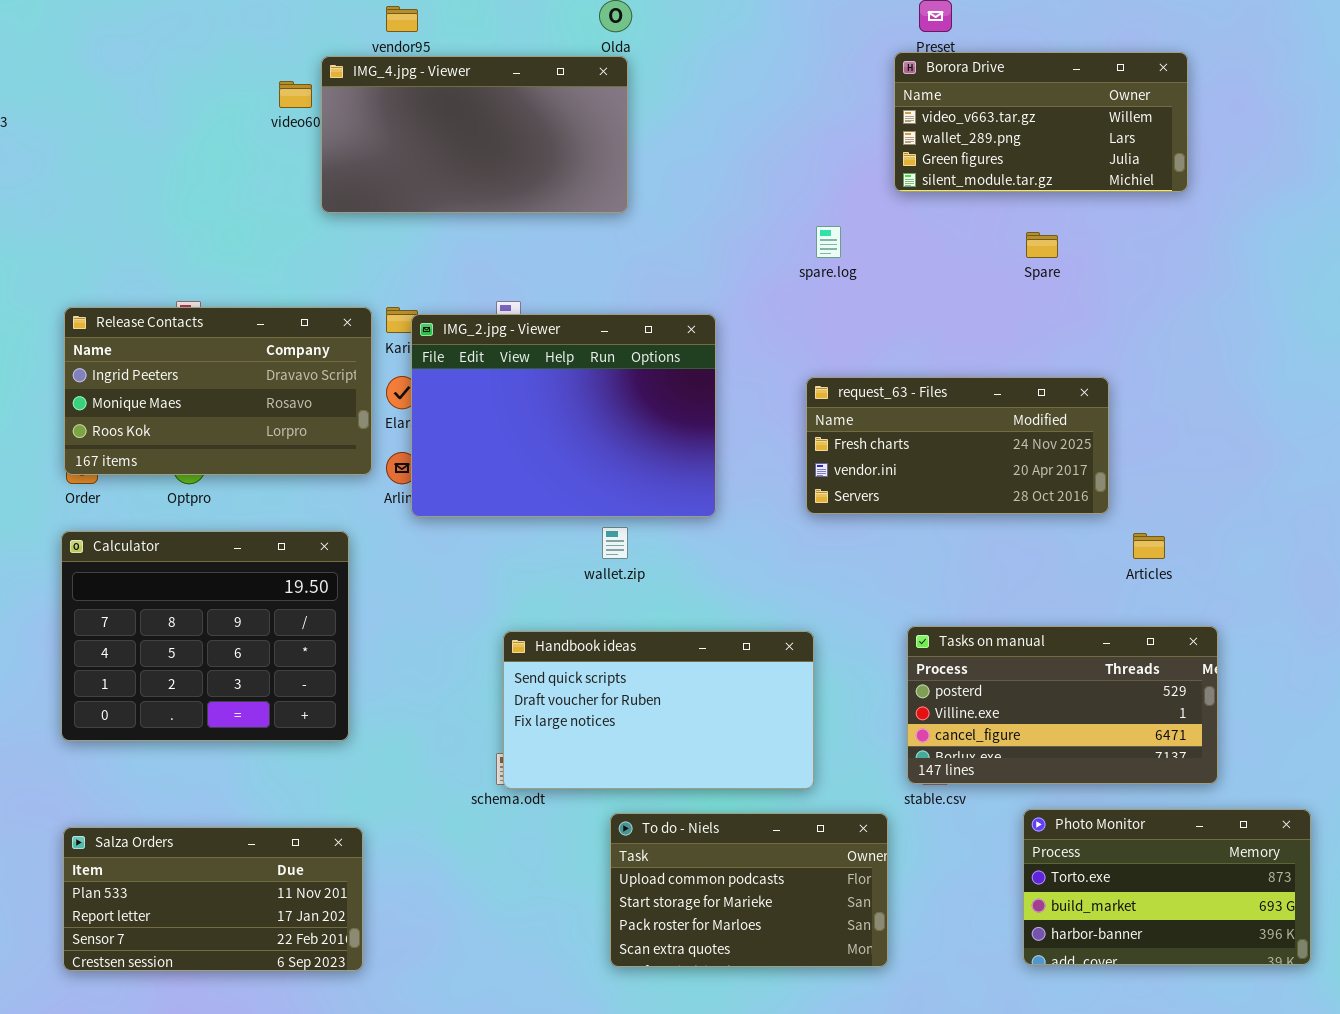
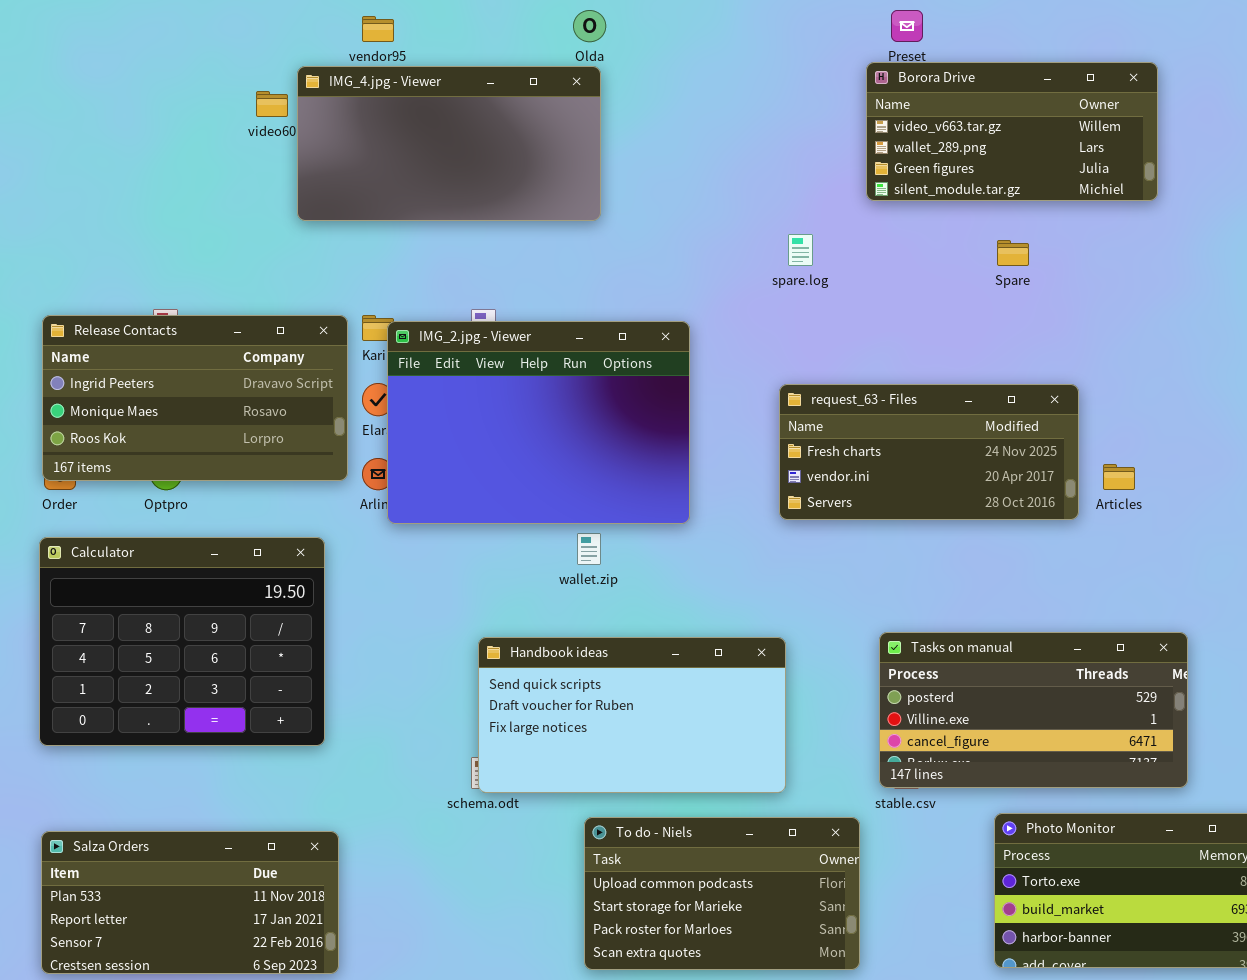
Articles: [1133,533,1165,559] -> [1103,464,1135,490], moved

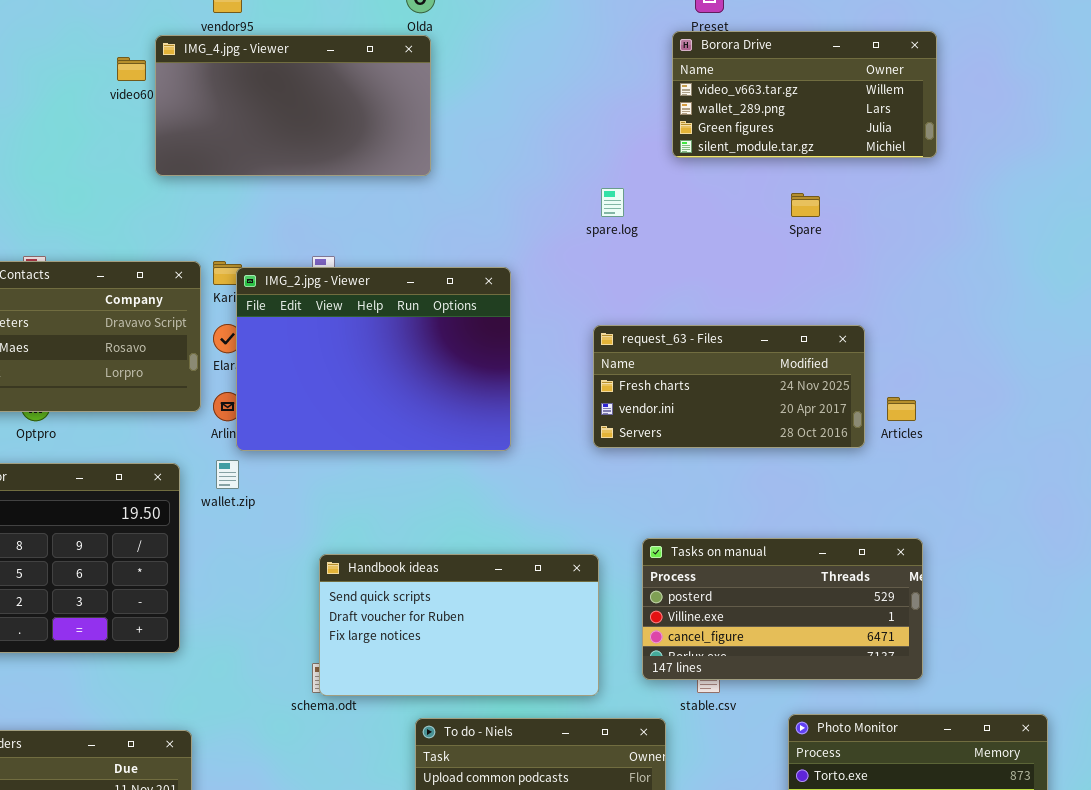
wallet.zip: [577,533,601,565] -> [216,460,239,489], moved
Tasks on manual: [879,632,1188,788] -> [642,538,923,680], moved

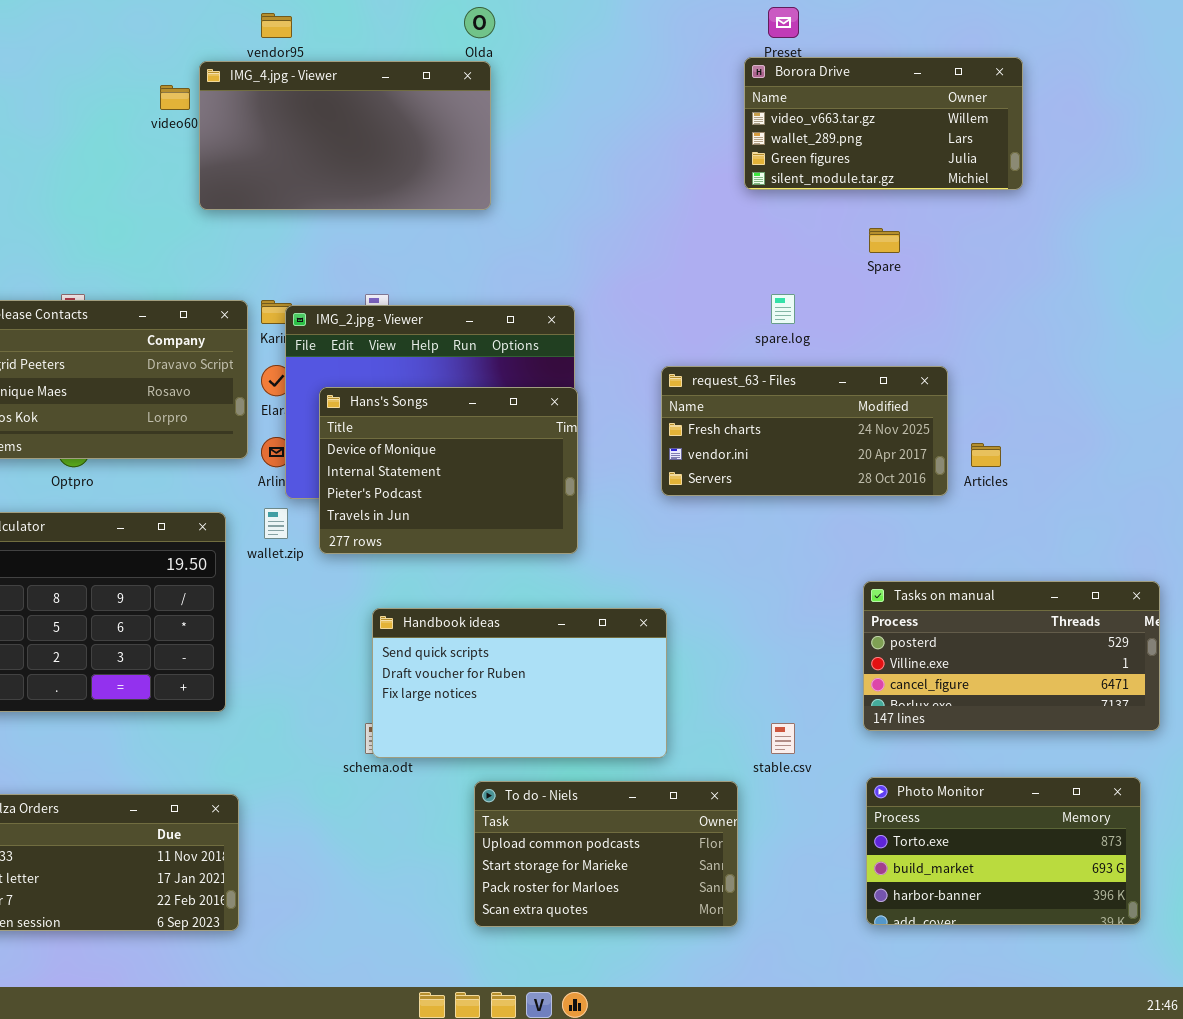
spare.log: [601,188,624,217] -> [771,294,795,324], moved
Hans's Songs: none -> [319,387,578,554], opened
Tasks on manual: [642,538,923,680] -> [863,581,1160,731], moved

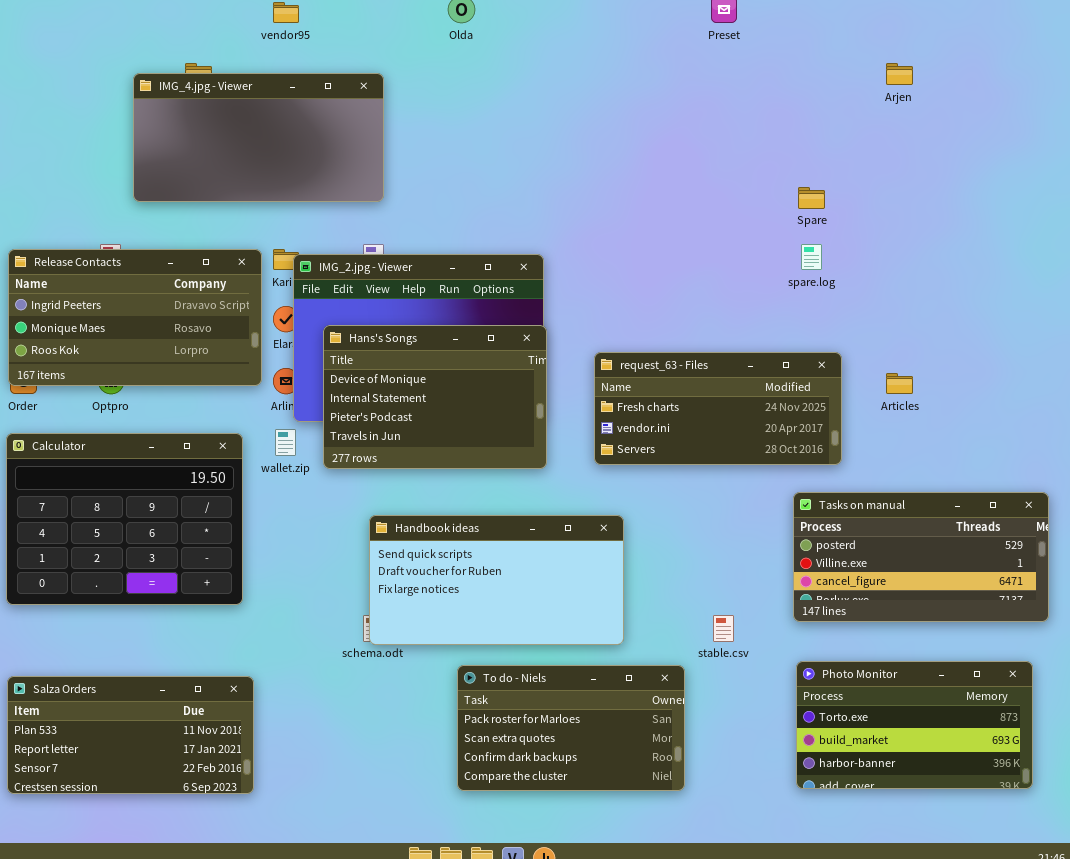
Borora Drive: [744,57,1023,190] -> none, closed
IMG_4.jpg - Viewer: [199,61,491,210] -> [133,73,384,202], moved
spare.log: [771,294,795,324] -> [801,244,822,270], moved
request_63 - Files: [661,366,948,496] -> [594,352,842,465], moved
To do - Niels: [474,781,738,927] -> [457,665,685,791], scrolled down 2 rows

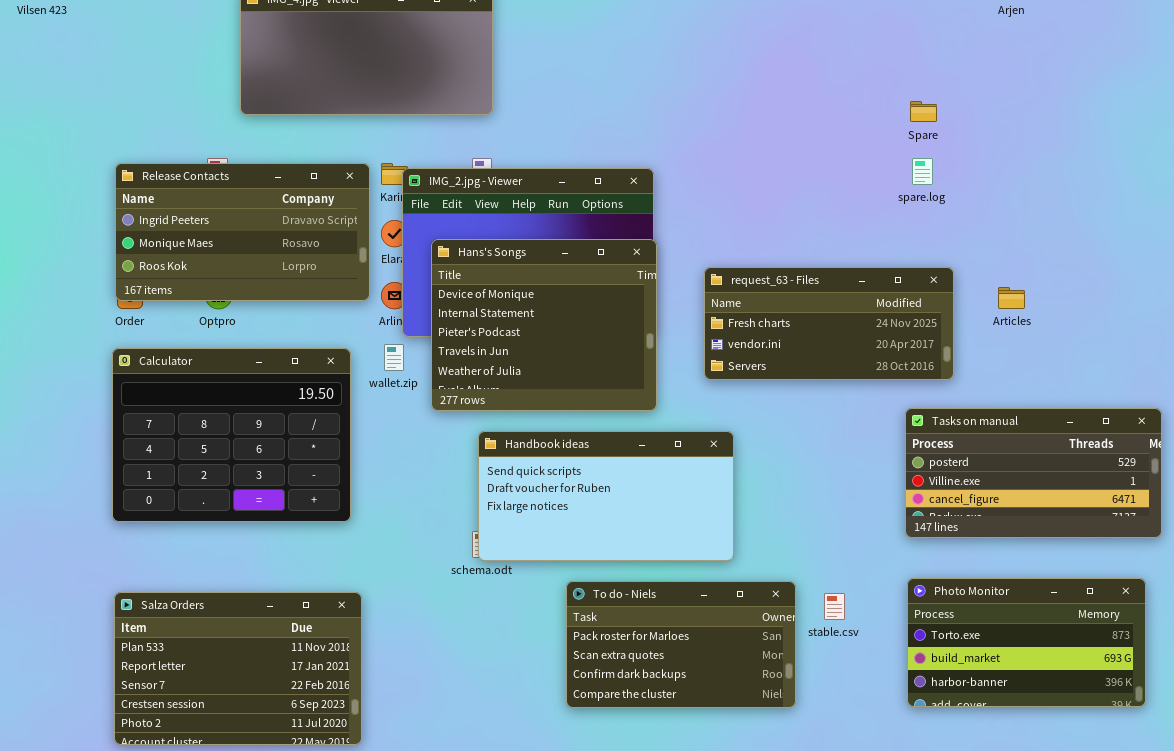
Hans's Songs: [323,325,547,469] -> [431,239,657,411], resized
stable.csv: [713,615,734,642] -> [824,593,845,620], moved
Salza Orders: [7,676,254,794] -> [114,592,362,745], resized

